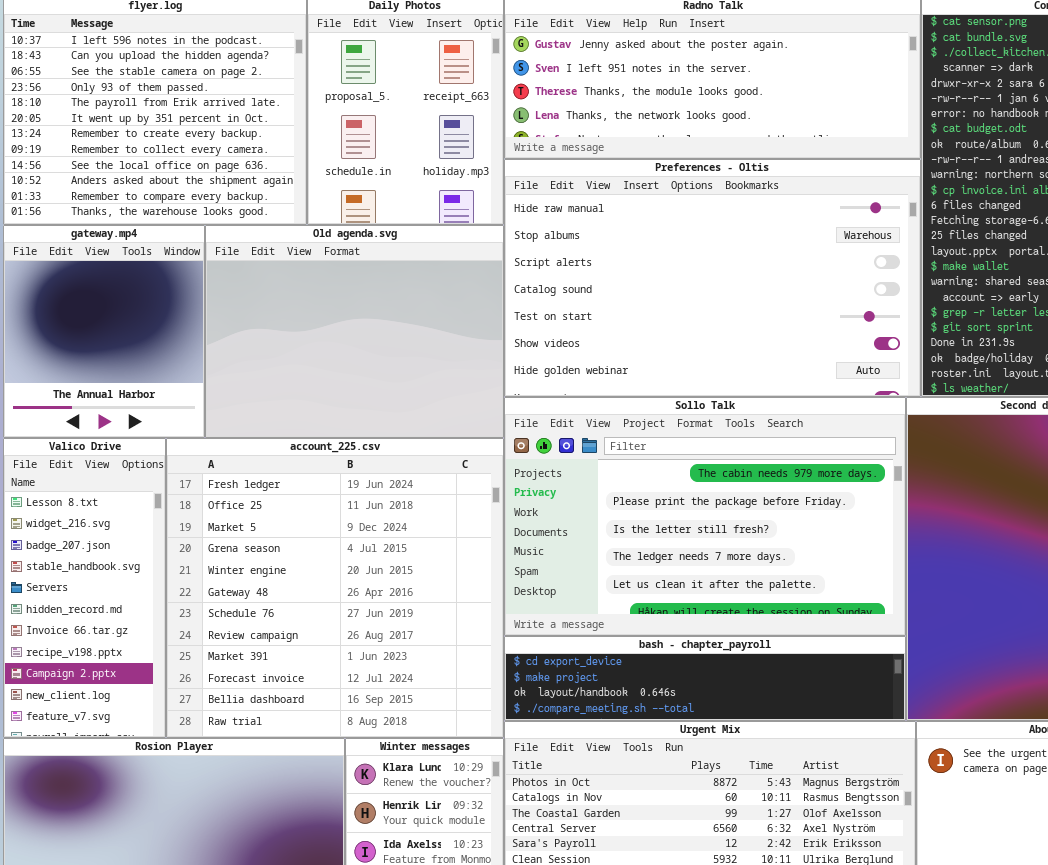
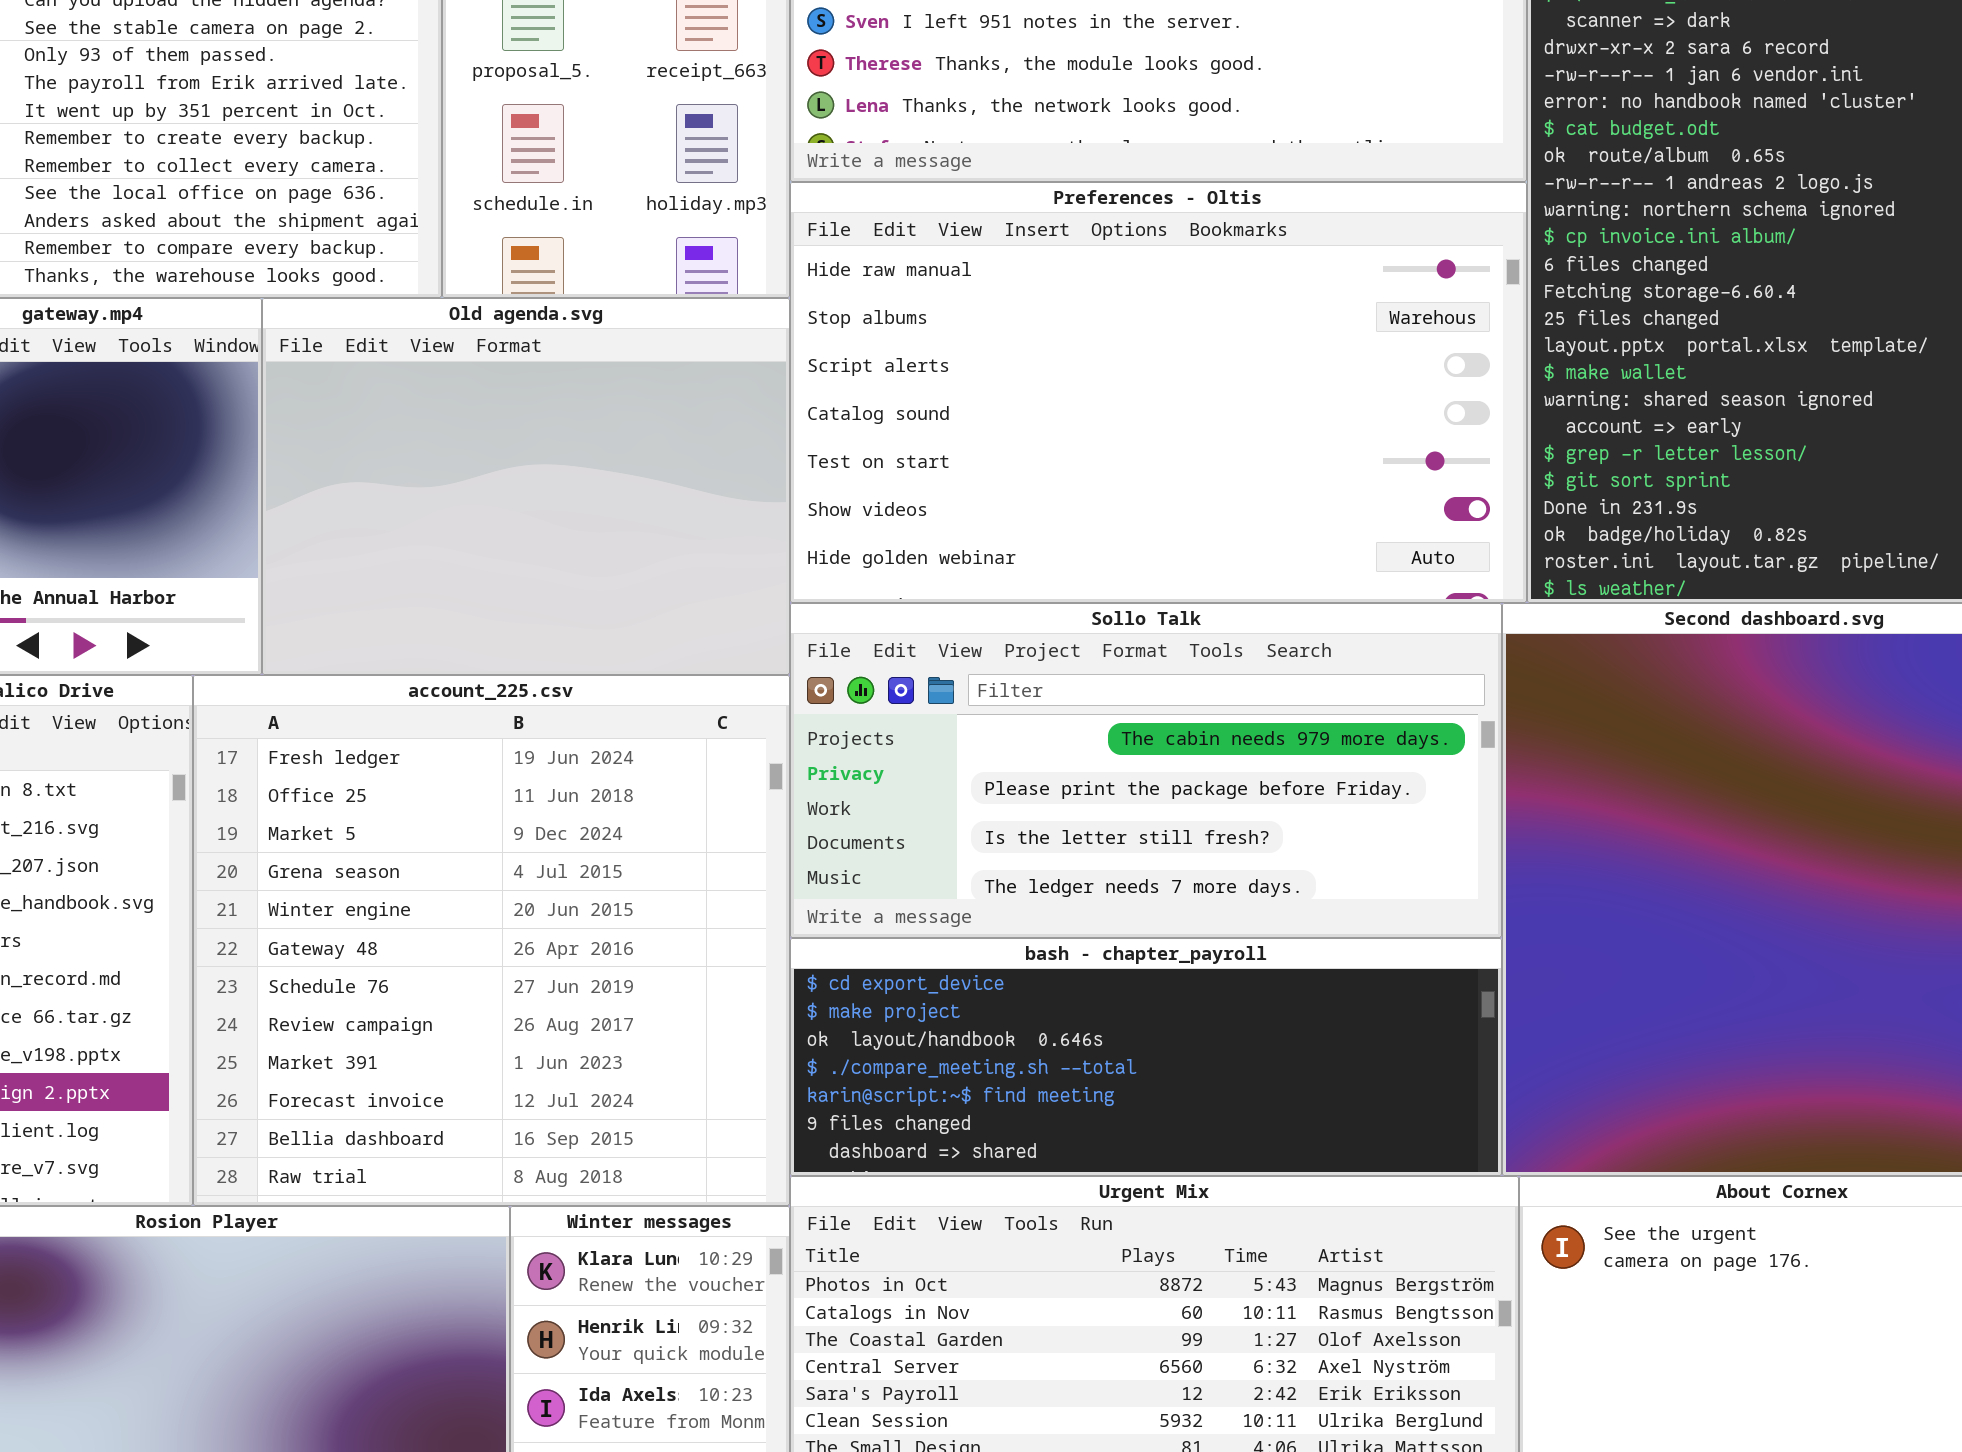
Sollo Talk: [504,397,906,636] -> [790,603,1502,938], resized
bash - chapter_payroll: [504,636,906,721] -> [790,938,1502,1176], resized

